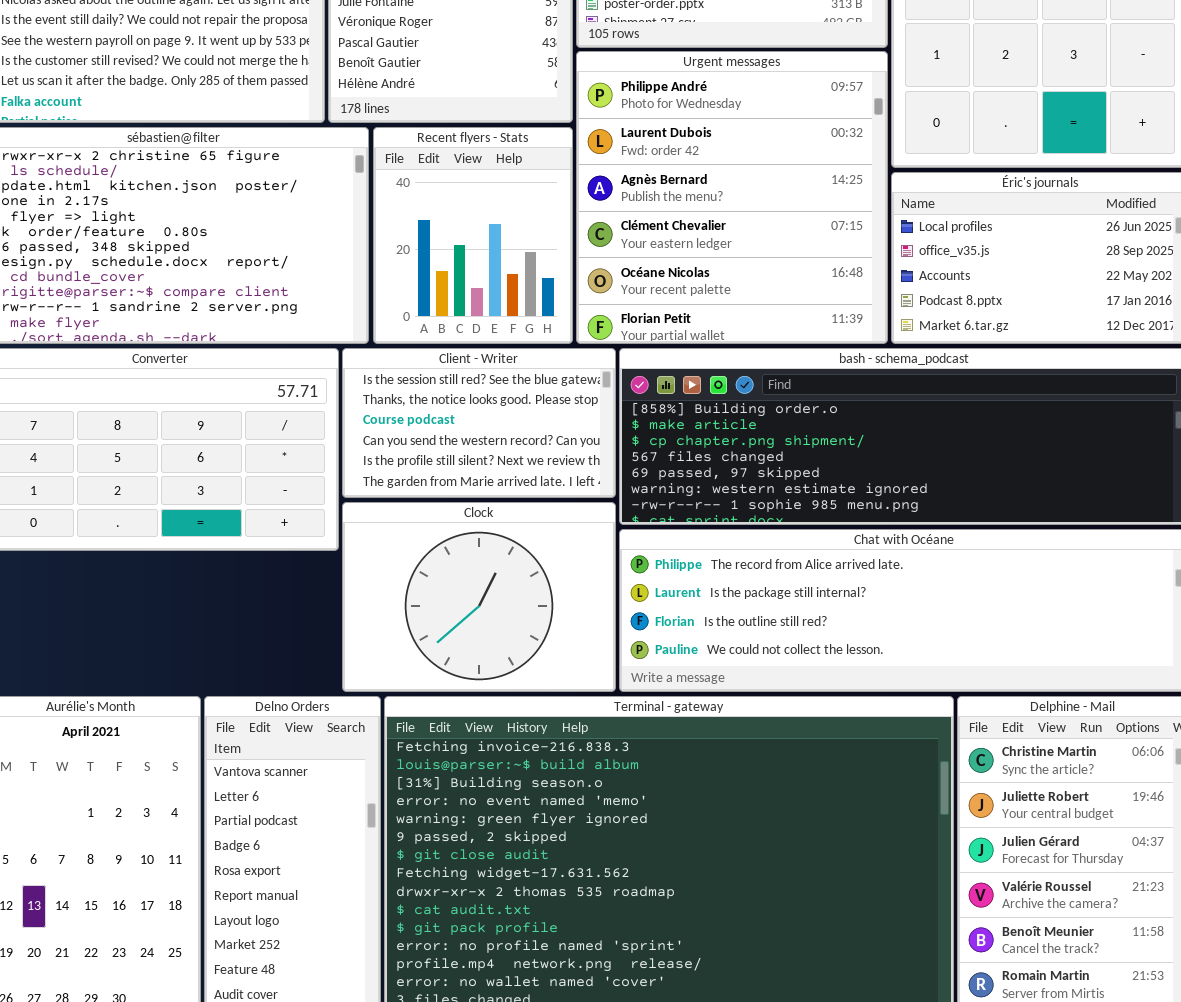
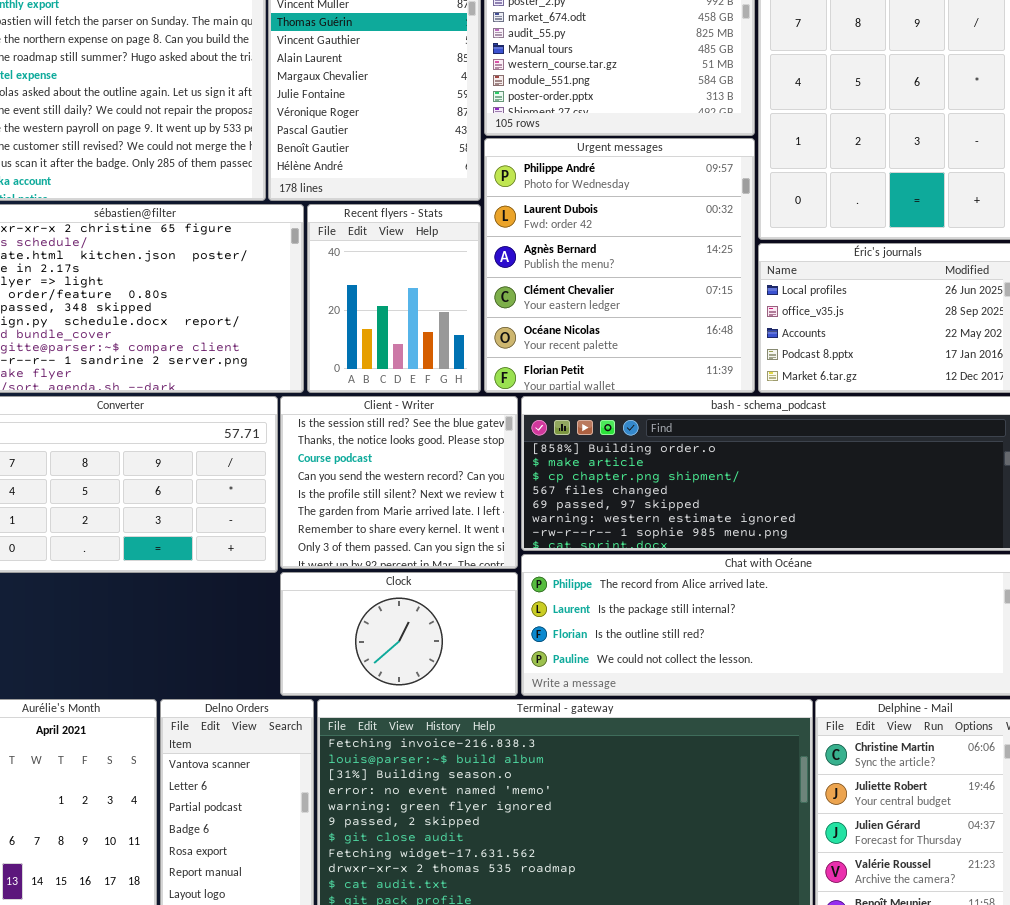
Client - Writer: [342,348,616,498] -> [280,396,518,569], resized
Clock: [342,502,616,692] -> [280,572,518,696], resized

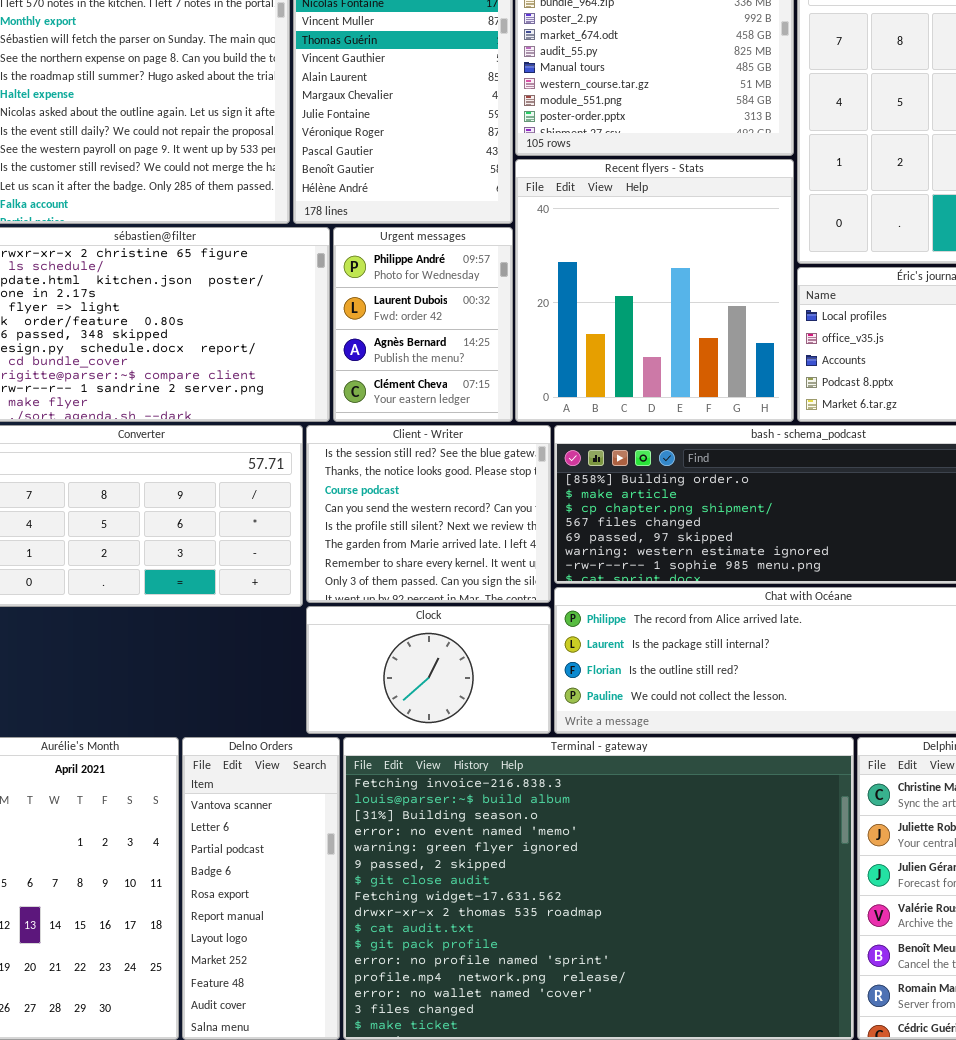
Urgent messages: [484,138,755,393] -> [333,227,513,422], moved, resized
Recent flyers - Stats: [307,204,481,393] -> [515,159,794,422], moved, resized

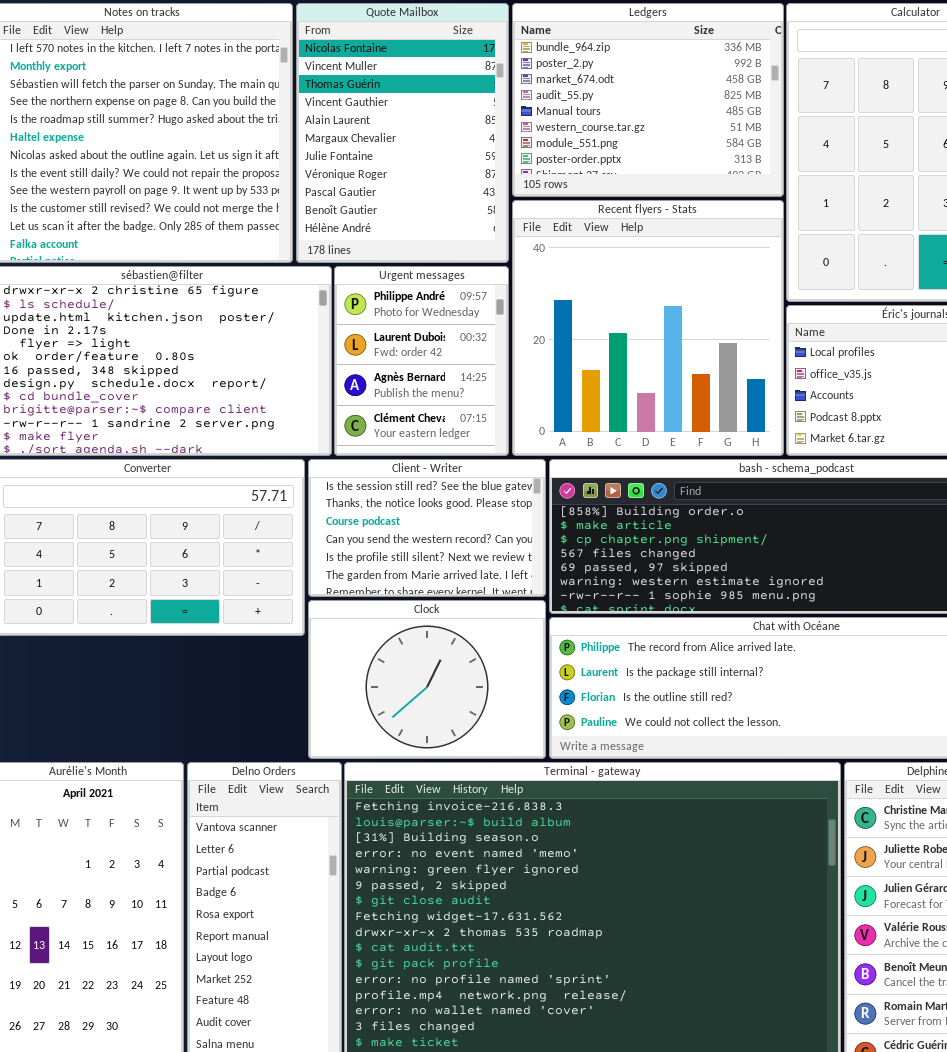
Client - Writer: [306,425,551,603] -> [308,459,546,597], resized
Clock: [306,606,551,734] -> [308,600,546,759], resized

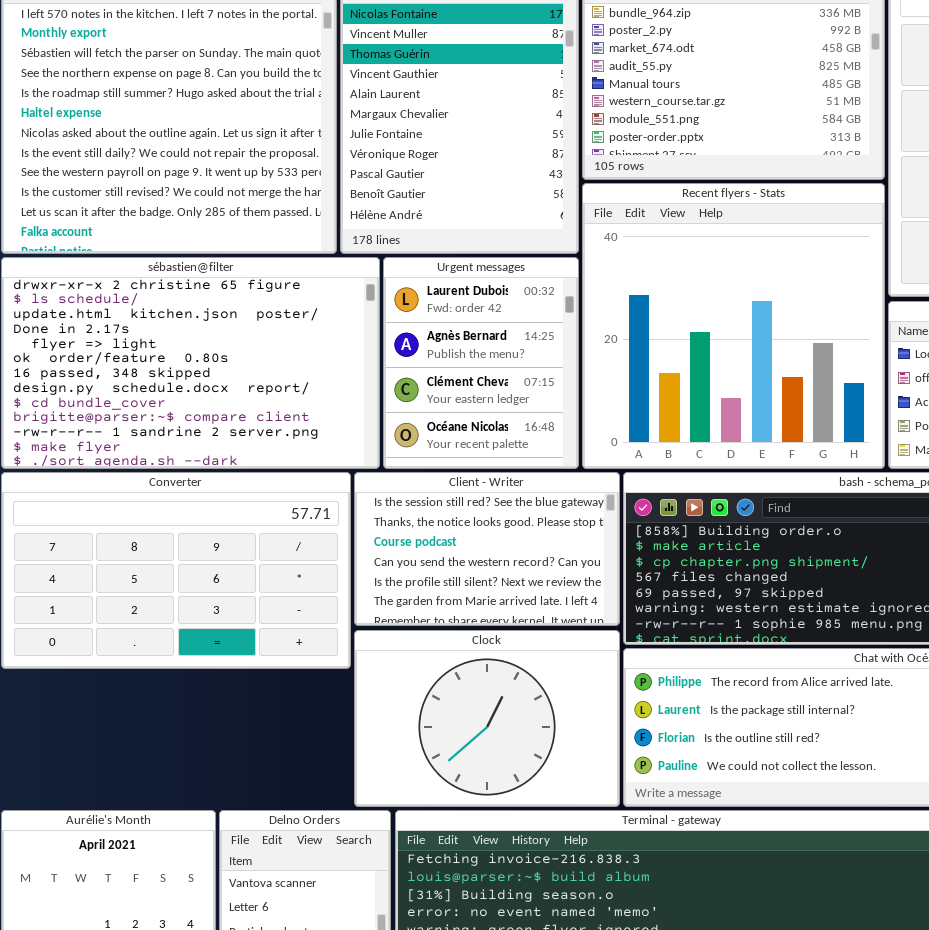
Urgent messages: [334,266,509,456] -> [383,257,579,469], scrolled down 1 row

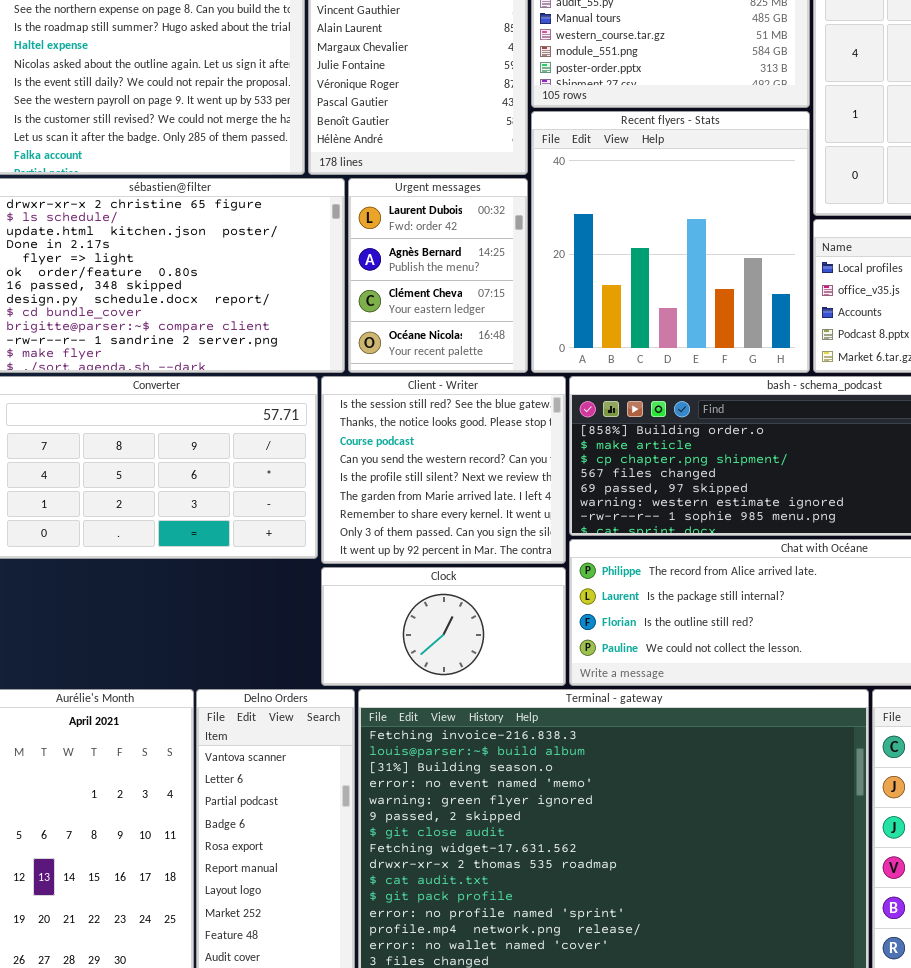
Client - Writer: [354,472,620,626] -> [321,376,566,564], resized
Clock: [354,630,620,807] -> [321,567,566,686], resized

